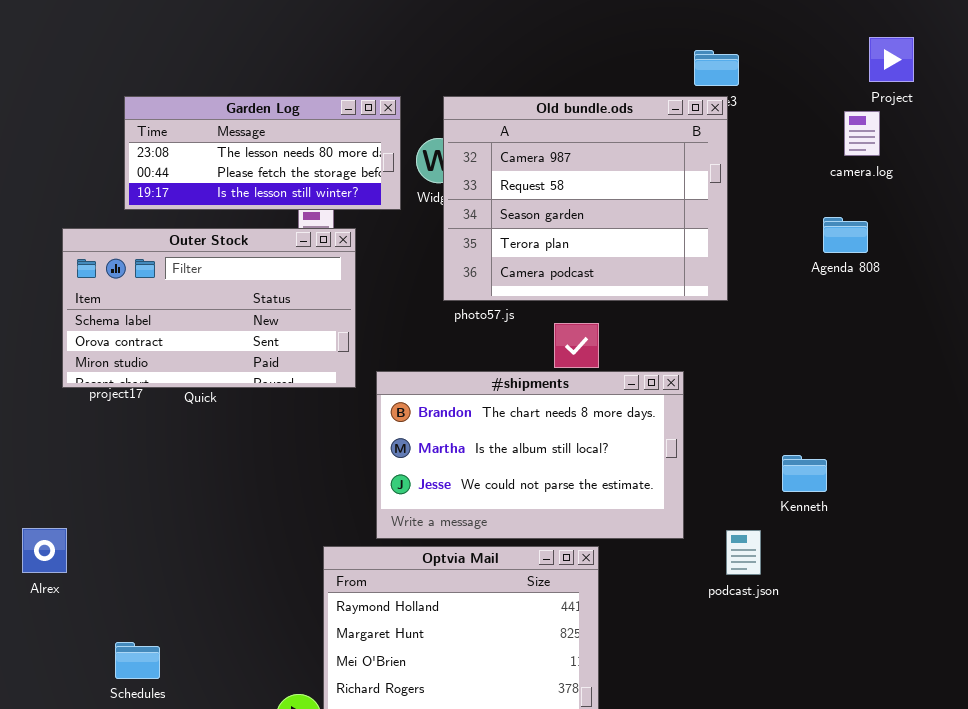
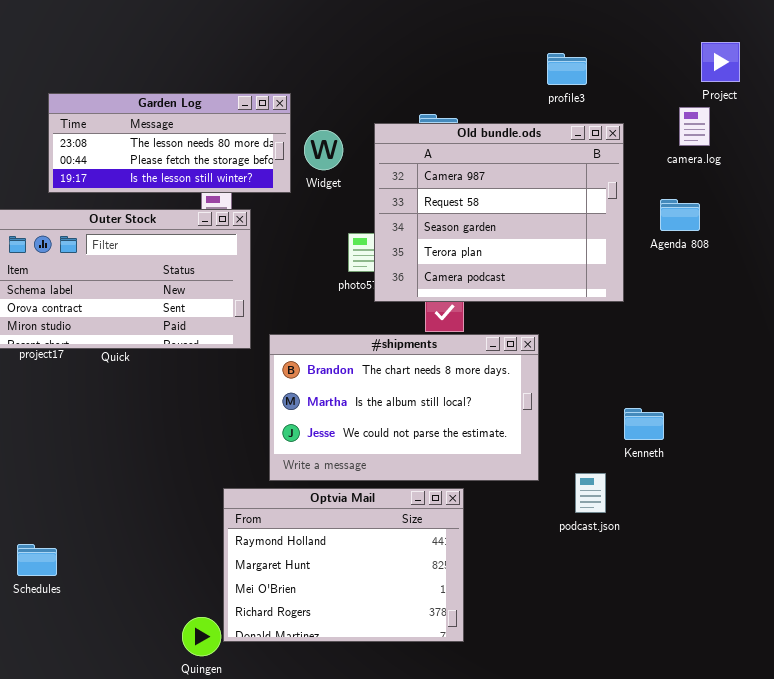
Old bundle.ods: [443,96,728,301] -> [374,123,624,302], moved
Schedules: [115,642,160,679] -> [17,544,57,576], moved

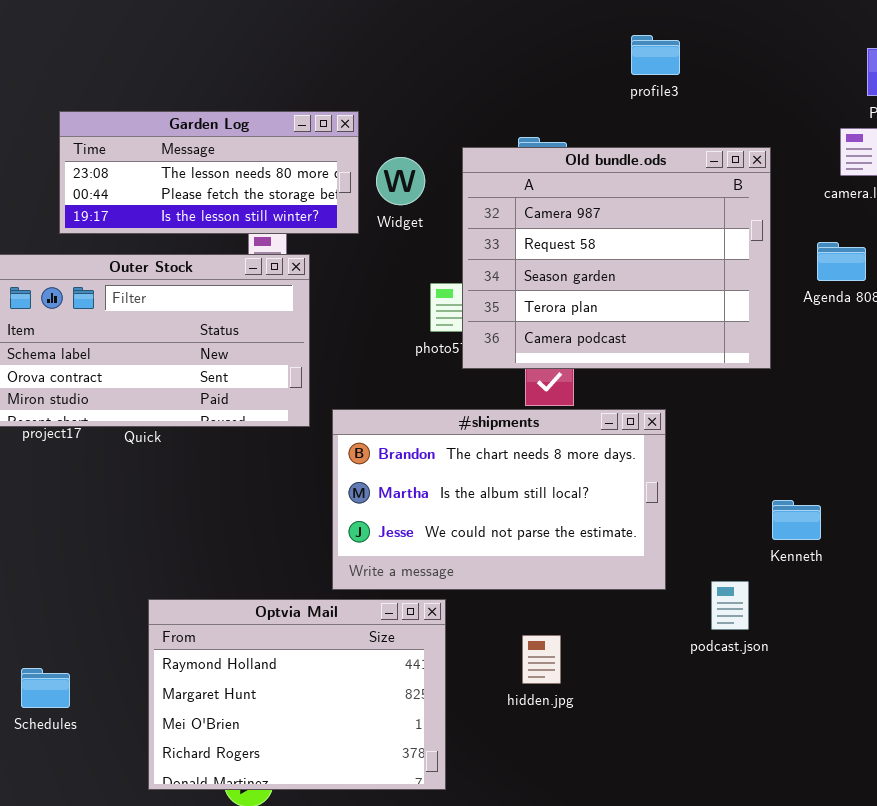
profile3: [547,53,587,85] -> [631,35,680,75], moved
Optvia Mail: [223,488,464,642] -> [148,599,446,790], moved

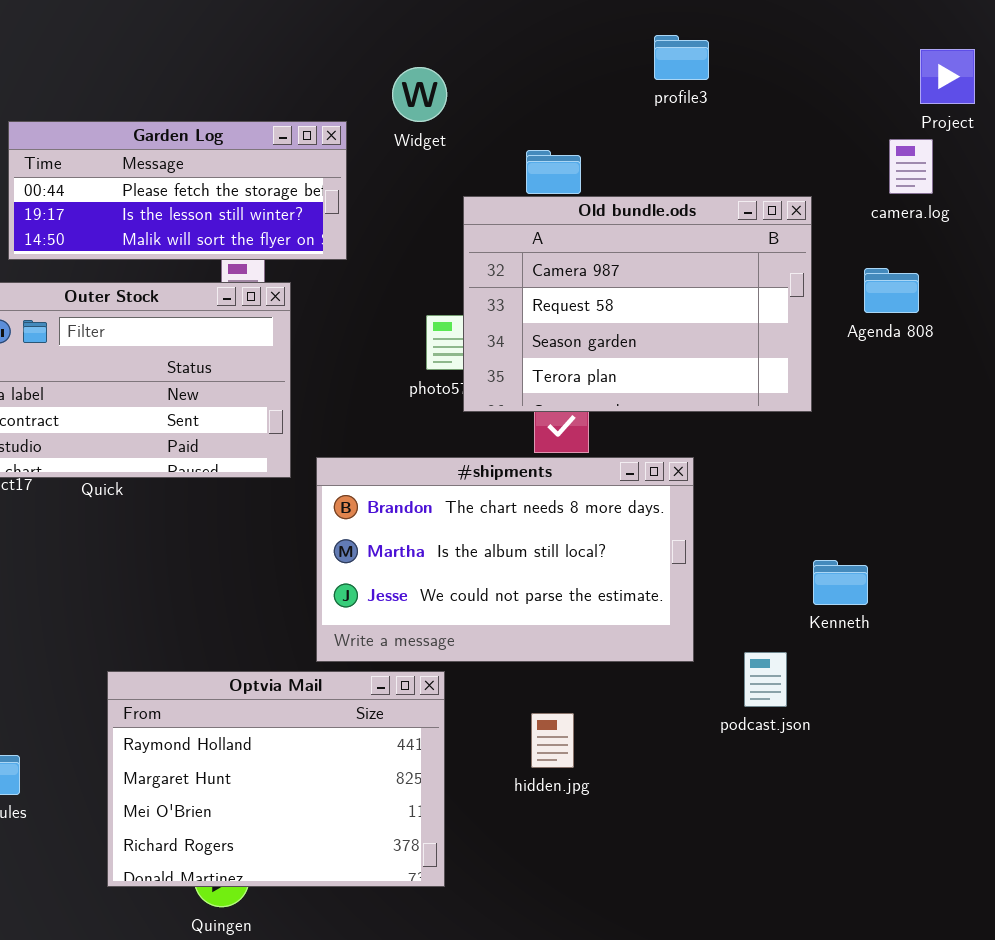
Garden Log: [59,111,359,234] -> [8,121,347,260], scrolled down 1 row
Old bundle.ods: [462,147,771,369] -> [463,196,812,412], resized
Widget: [376,157,425,205] -> [392,67,447,122], moved

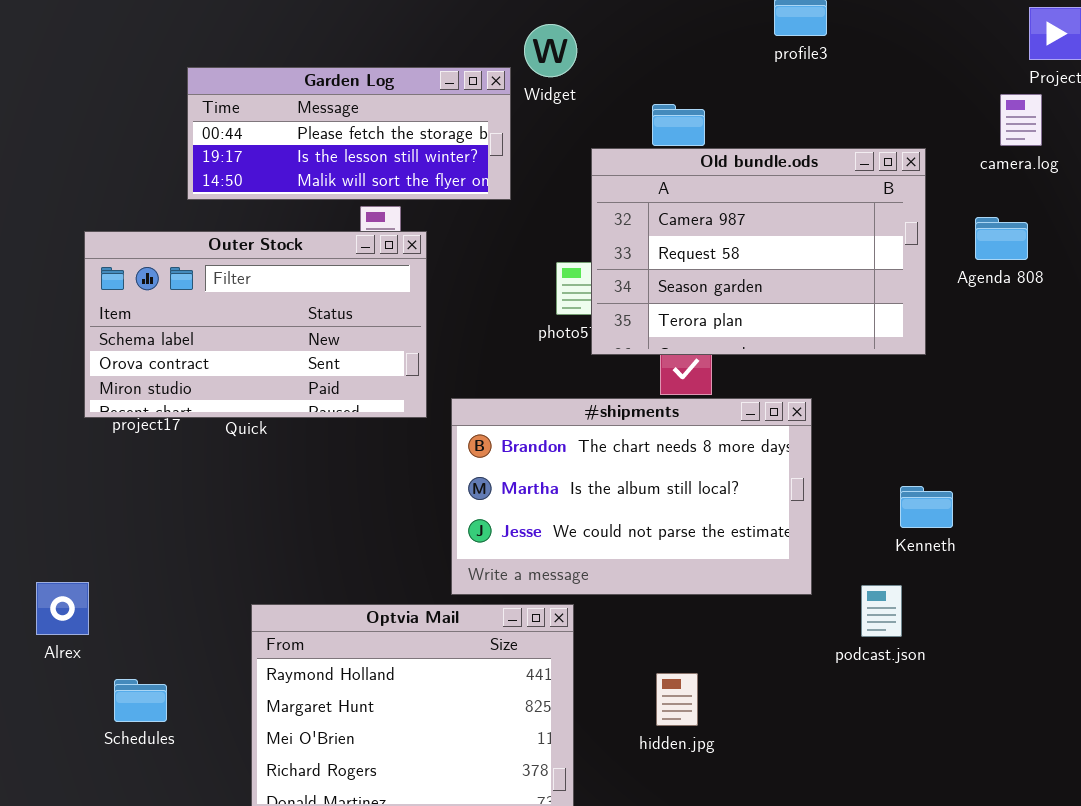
Garden Log: [8,121,347,260] -> [187,67,511,200], moved
Kenneth: [813,560,868,605] -> [900,486,953,528], moved
hidden.jpg: [531,713,574,768] -> [656,673,698,726], moved

